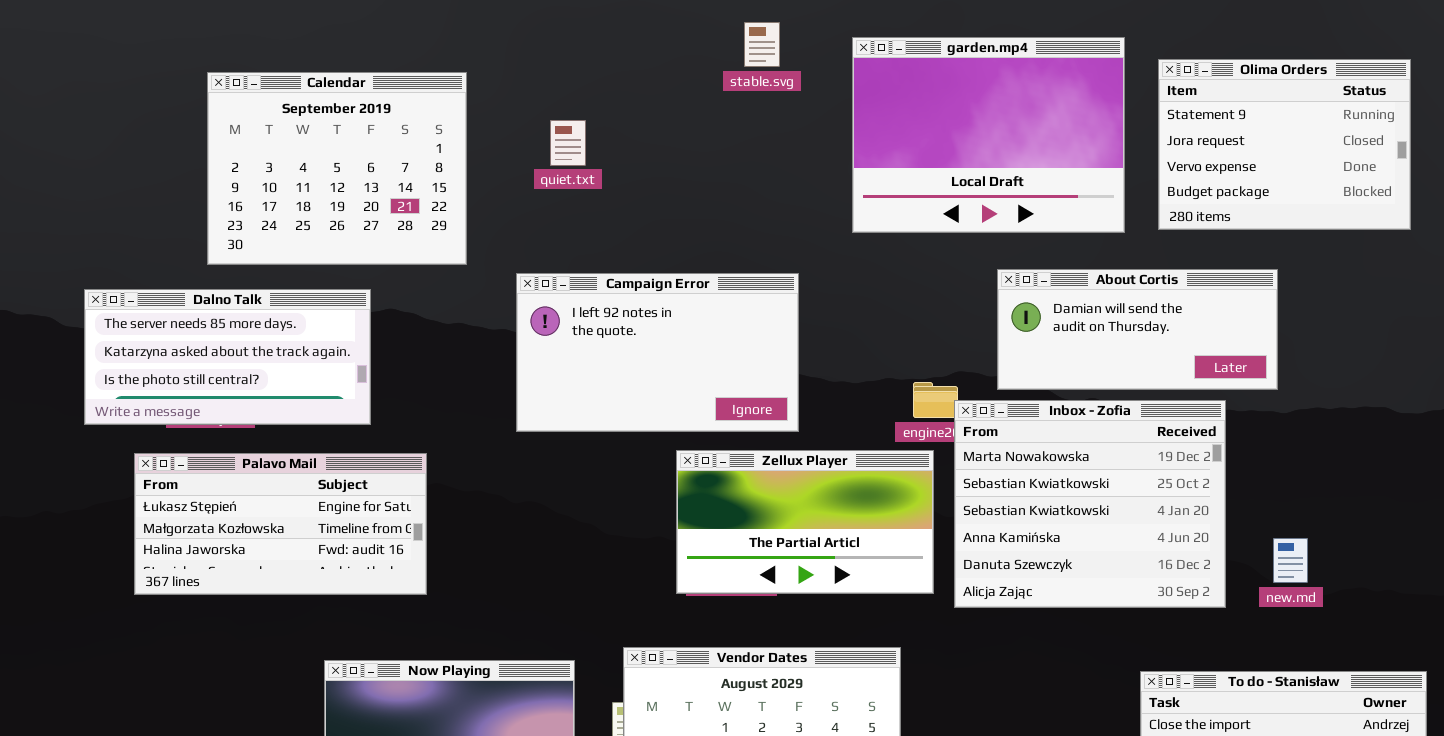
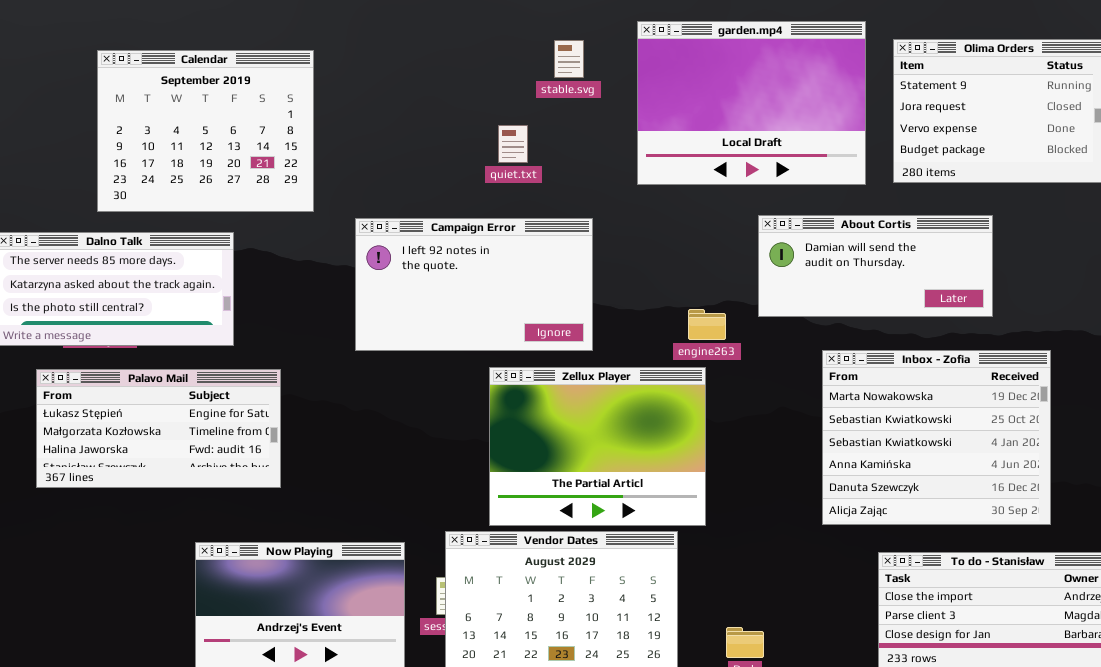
stable.svg: [744,22,780,67] -> [554,40,584,78], moved
quiet.txt: [550,120,586,166] -> [498,125,528,163], moved
Inbox - Zofia: [954,400,1226,608] -> [822,350,1051,525], moved
Zellux Player: [676,450,934,594] -> [489,367,706,526], resized

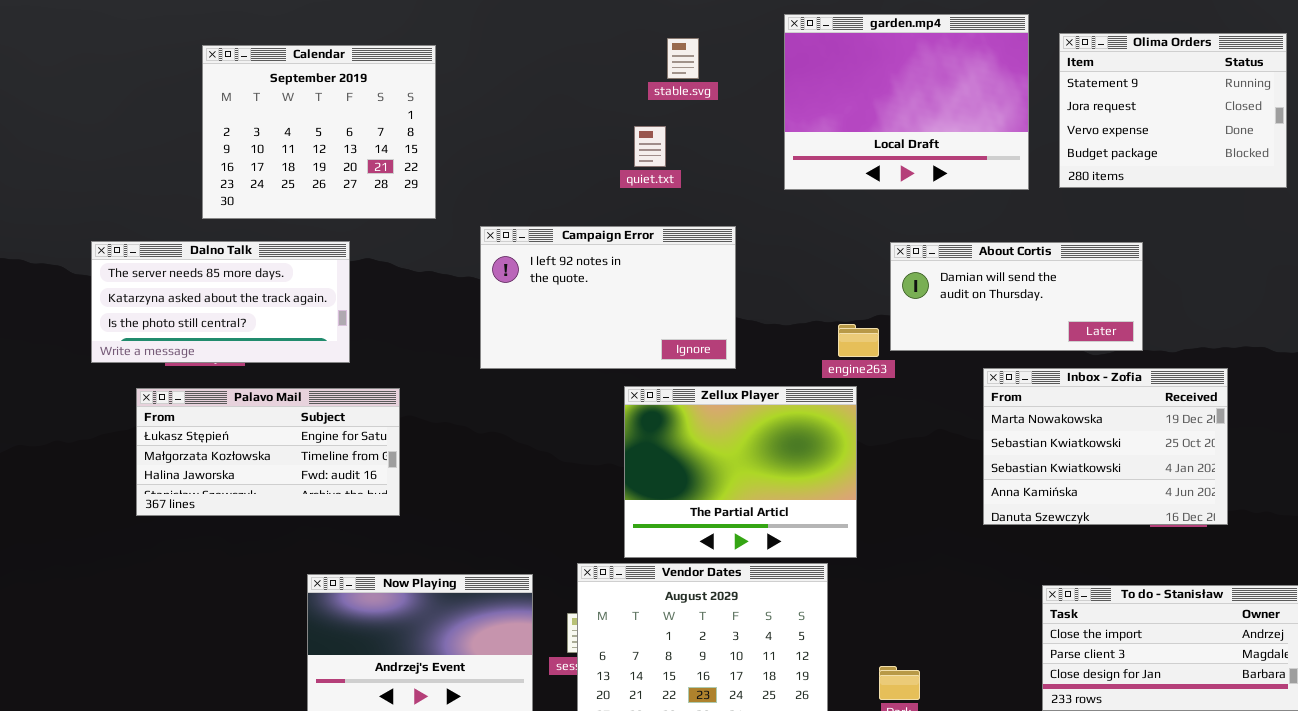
stable.svg: [554,40,584,78] -> [667,38,699,79], moved
About Cortis: [758,215,993,317] -> [890,242,1143,351], moved
Inbox - Zofia: [822,350,1051,525] -> [983,368,1228,525], resized

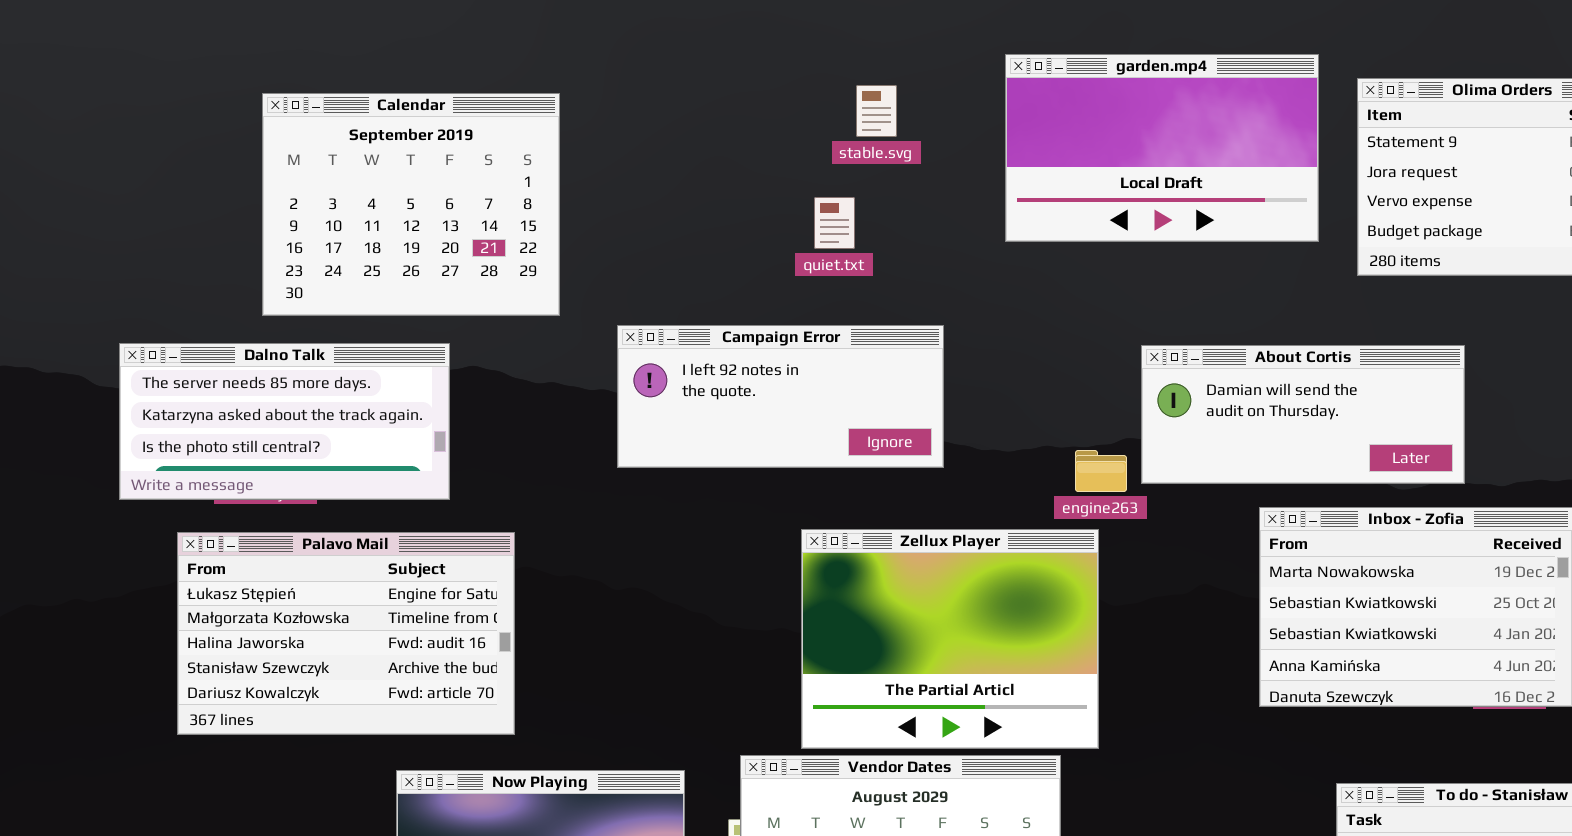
garden.mp4: [784,14,1029,190] -> [1005,54,1319,242], resized
Campaign Error: [480,226,736,369] -> [617,325,944,468], resized
Palavo Mail: [136,388,400,516] -> [177,532,515,735], resized

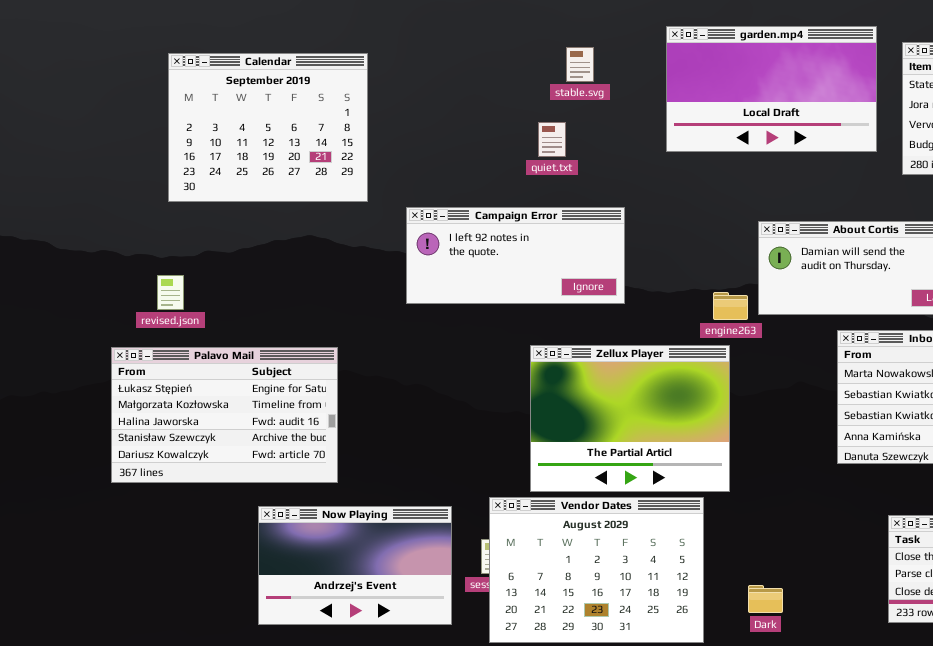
Dalno Talk: [119,343,450,500] -> none, closed

